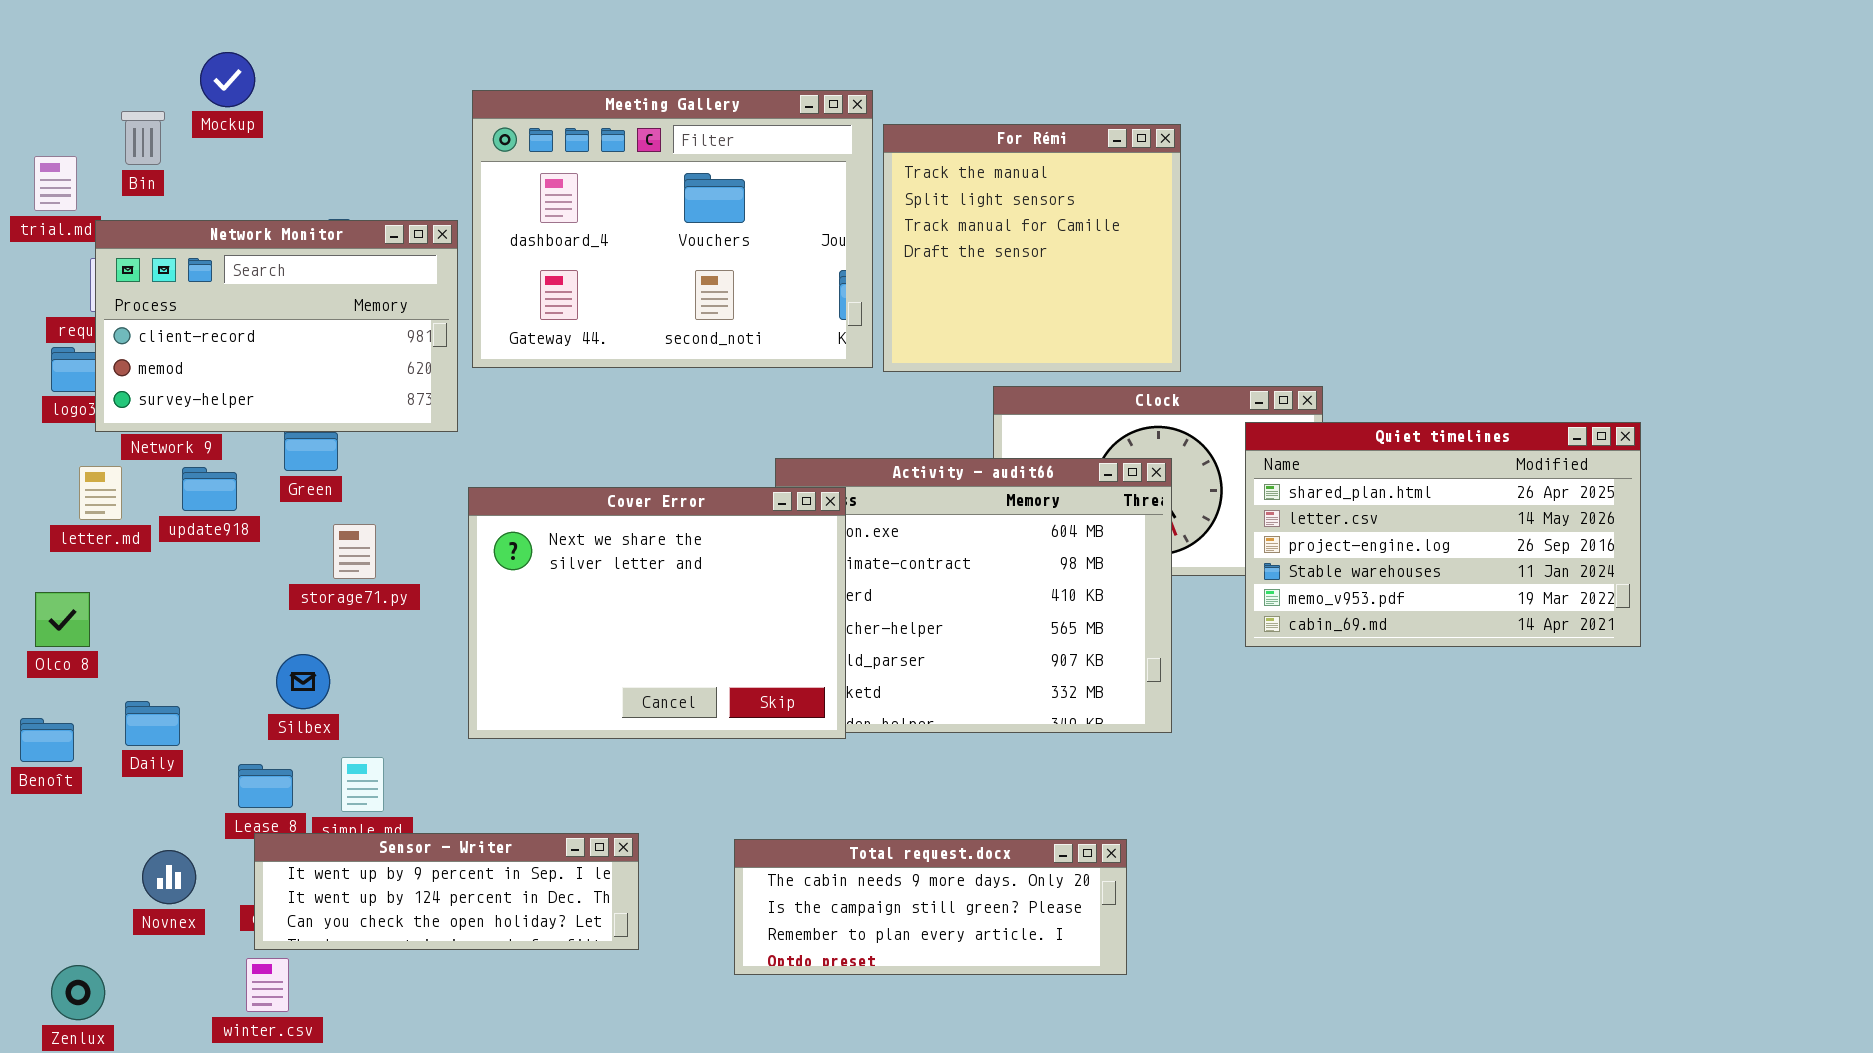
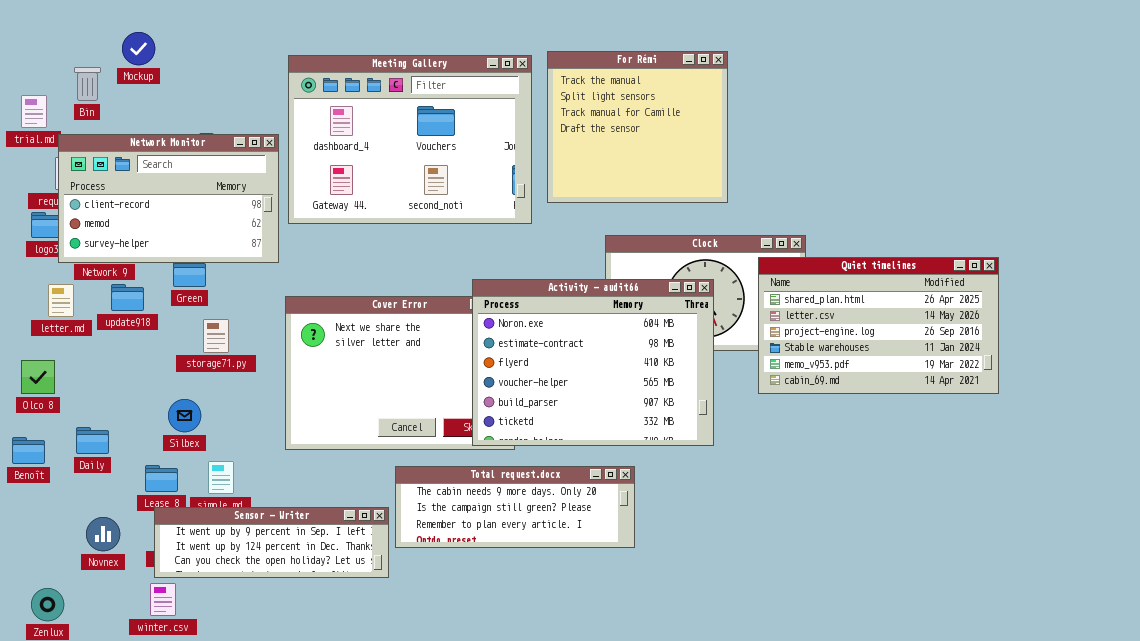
For Rémi: [883,124,1181,372] -> [547,51,728,203], moved
Activity - audit66: [775,458,1172,733] -> [472,279,714,446], raised
Total request.docx: [734,839,1127,975] -> [395,466,635,548], moved

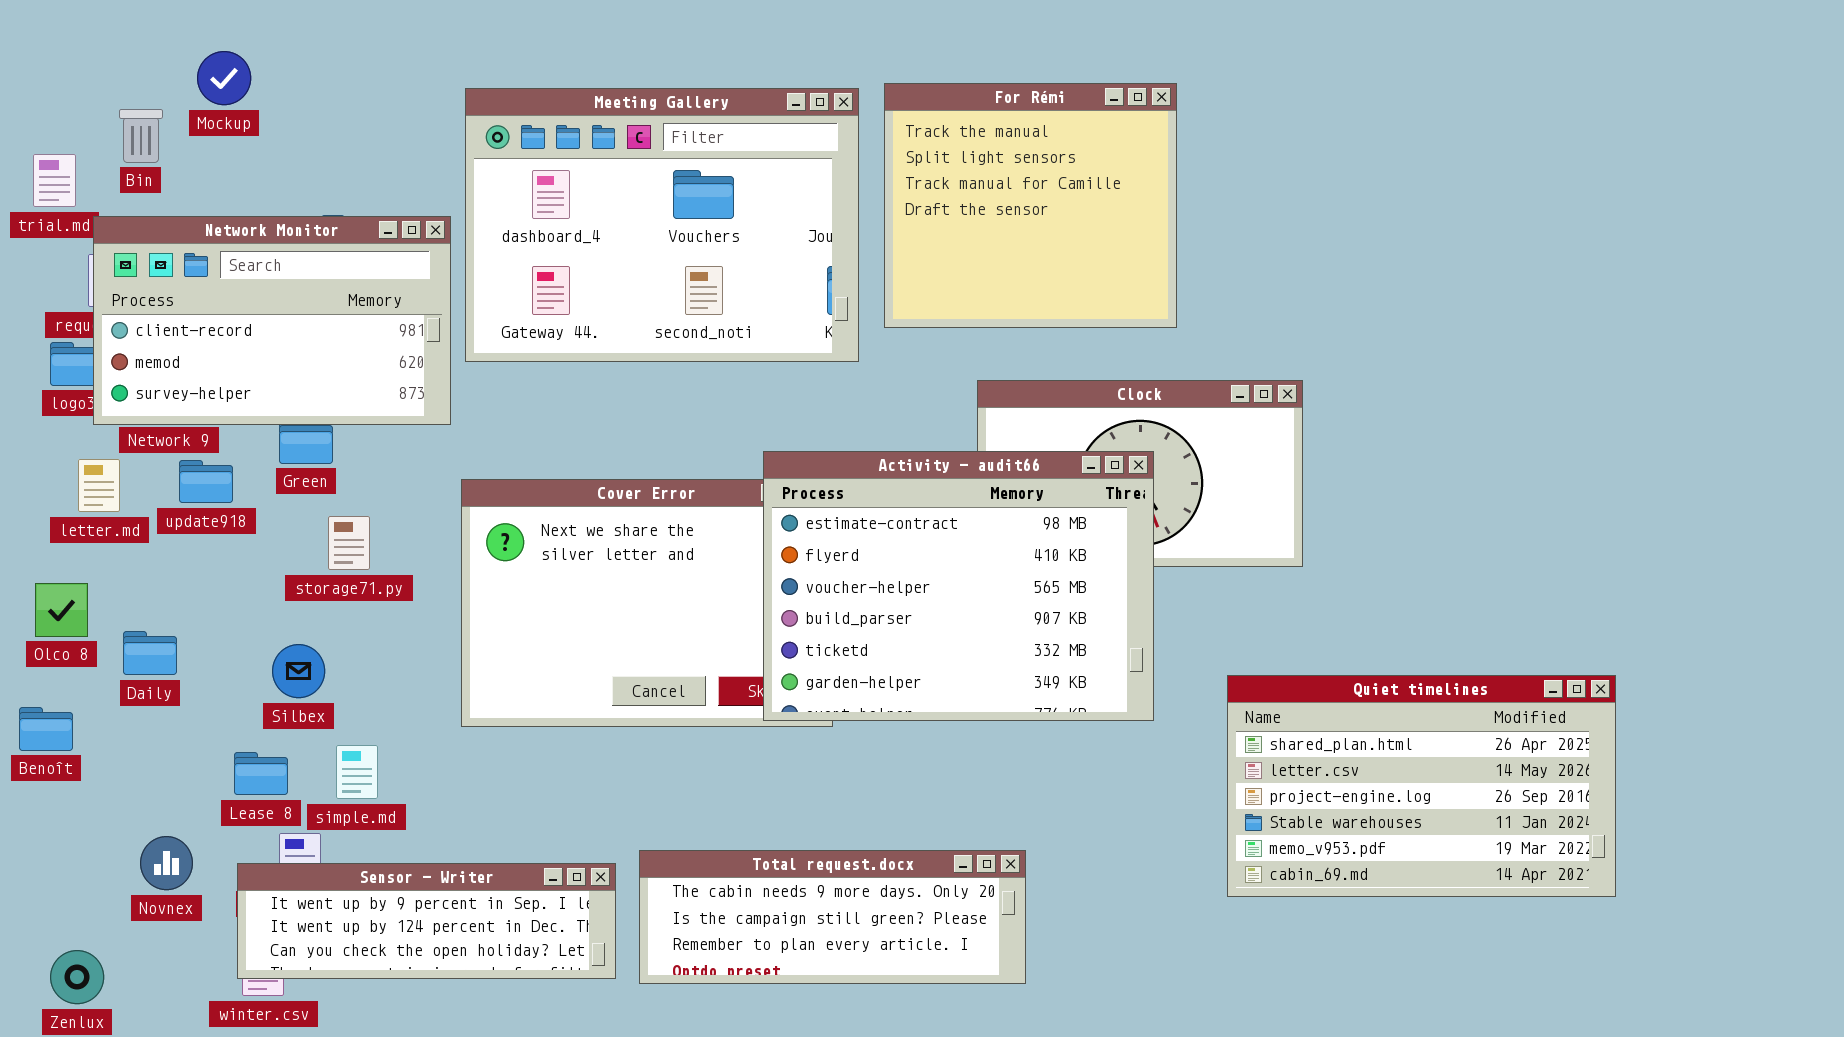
Quiet timelines: [758,257,999,394] -> [1227,675,1616,897], moved
Activity - audit66: [472,279,714,446] -> [763,451,1154,721], scrolled down 1 row
Daily: [76,427,109,454] -> [123,631,177,675], moved
Total request.docx: [395,466,635,548] -> [639,850,1026,984], moved
Sensor - Writer: [154,507,389,578] -> [237,863,616,979], moved

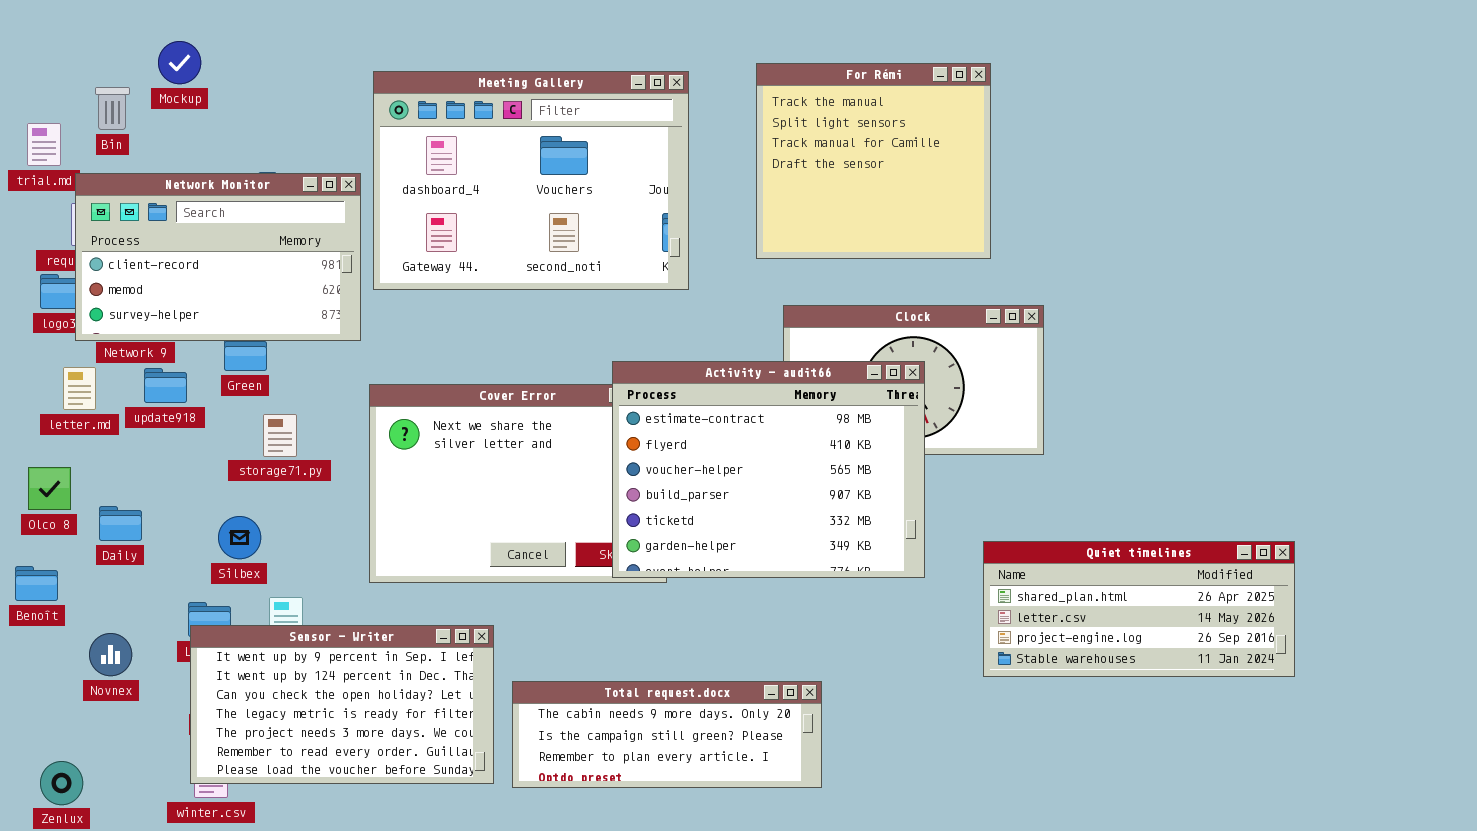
For Rémi: [884,83,1177,328] -> [756,63,991,259], moved
Quiet timelines: [1227,675,1616,897] -> [983,541,1295,677], resized
Novnex: [140,836,193,890] -> [89,633,132,676], moved
Sensor - Writer: [237,863,616,979] -> [190,625,494,784], resized

